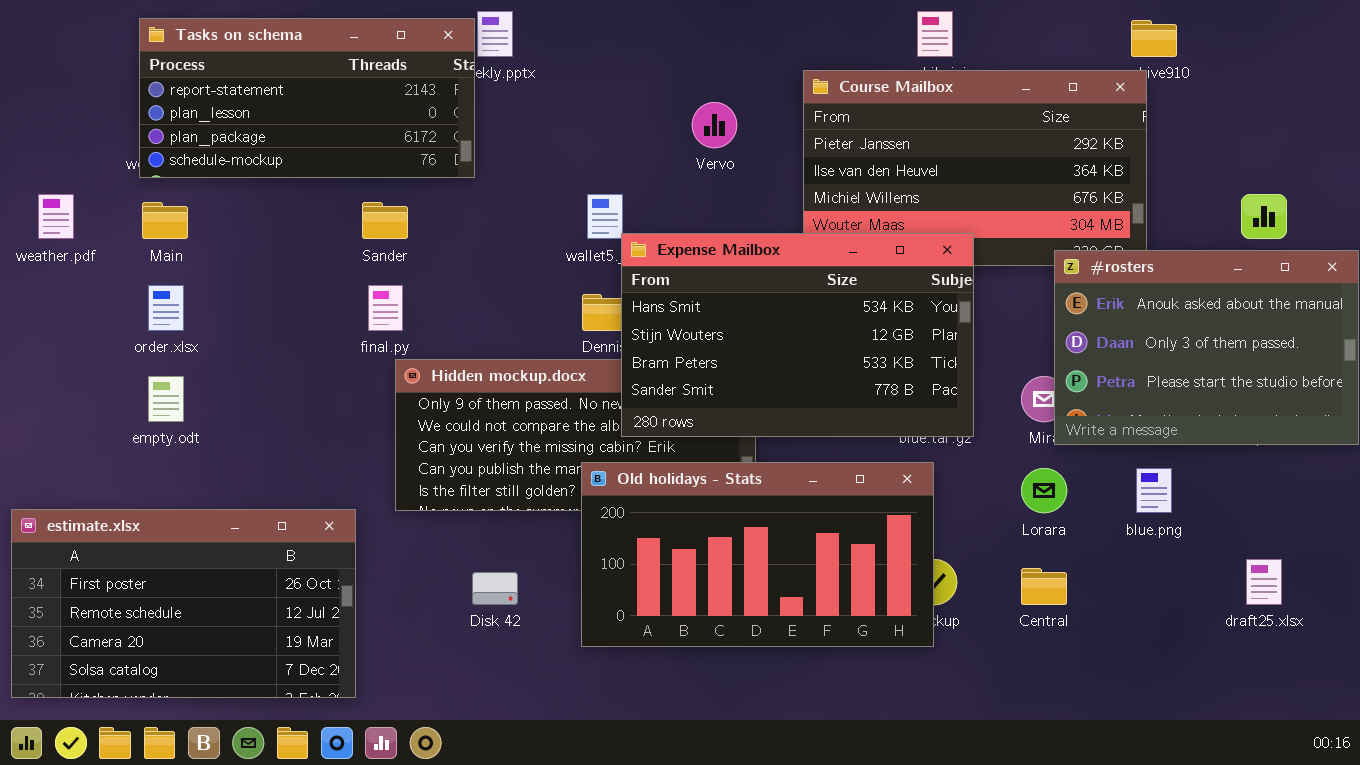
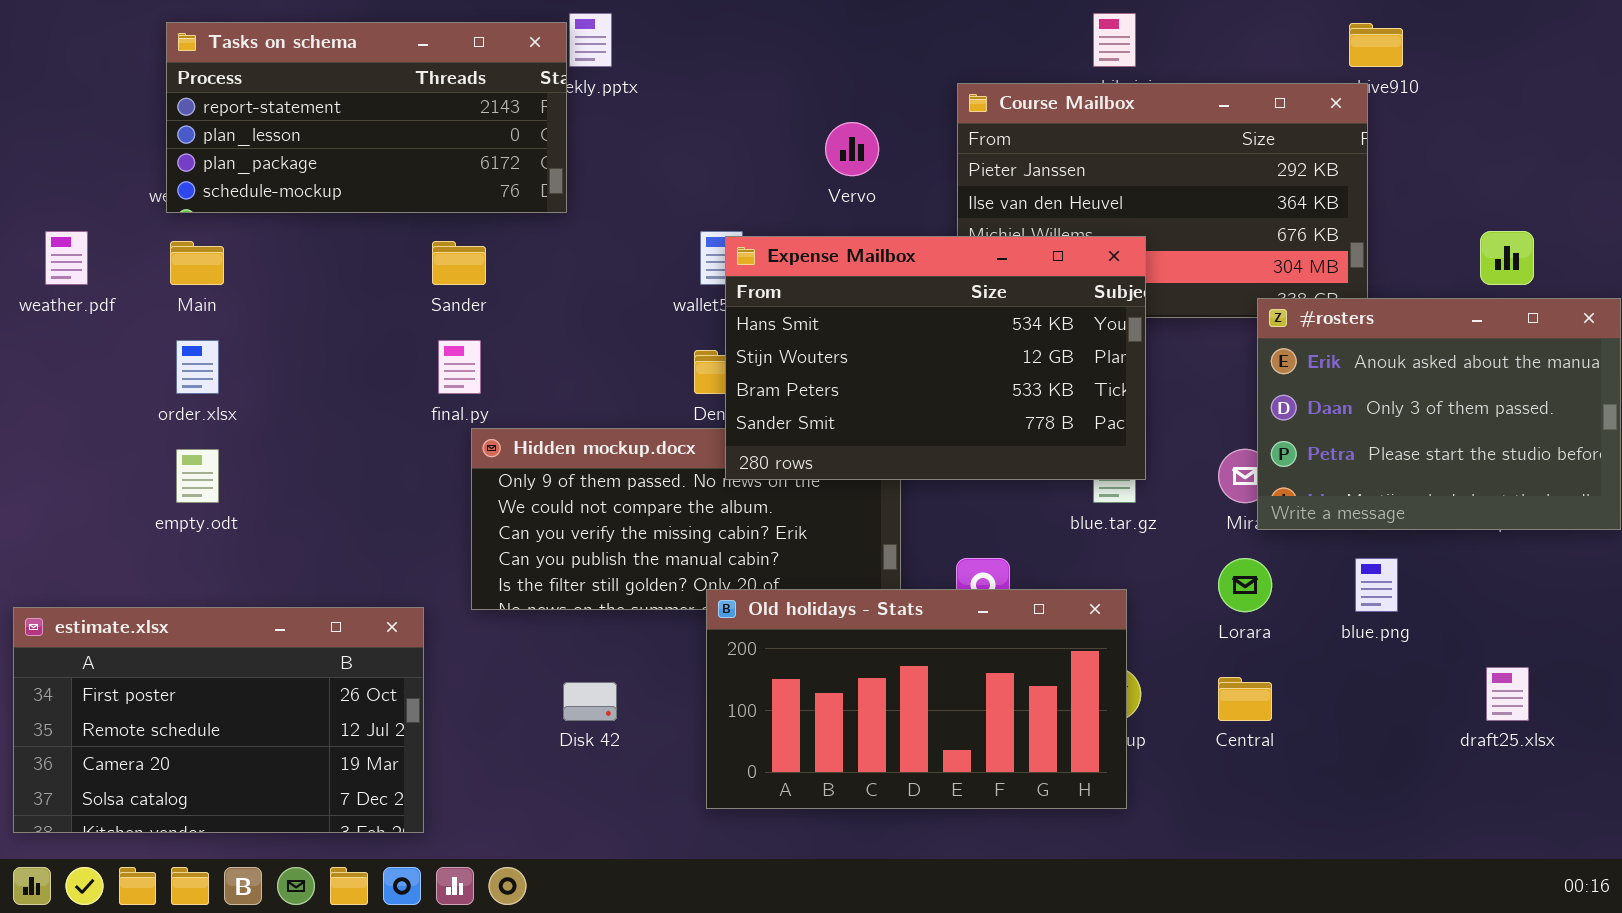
Expense Mailbox: [621,233,974,437] -> [725,236,1146,480], moved
Old holidays - Stats: [581,462,934,647] -> [706,589,1127,809], moved

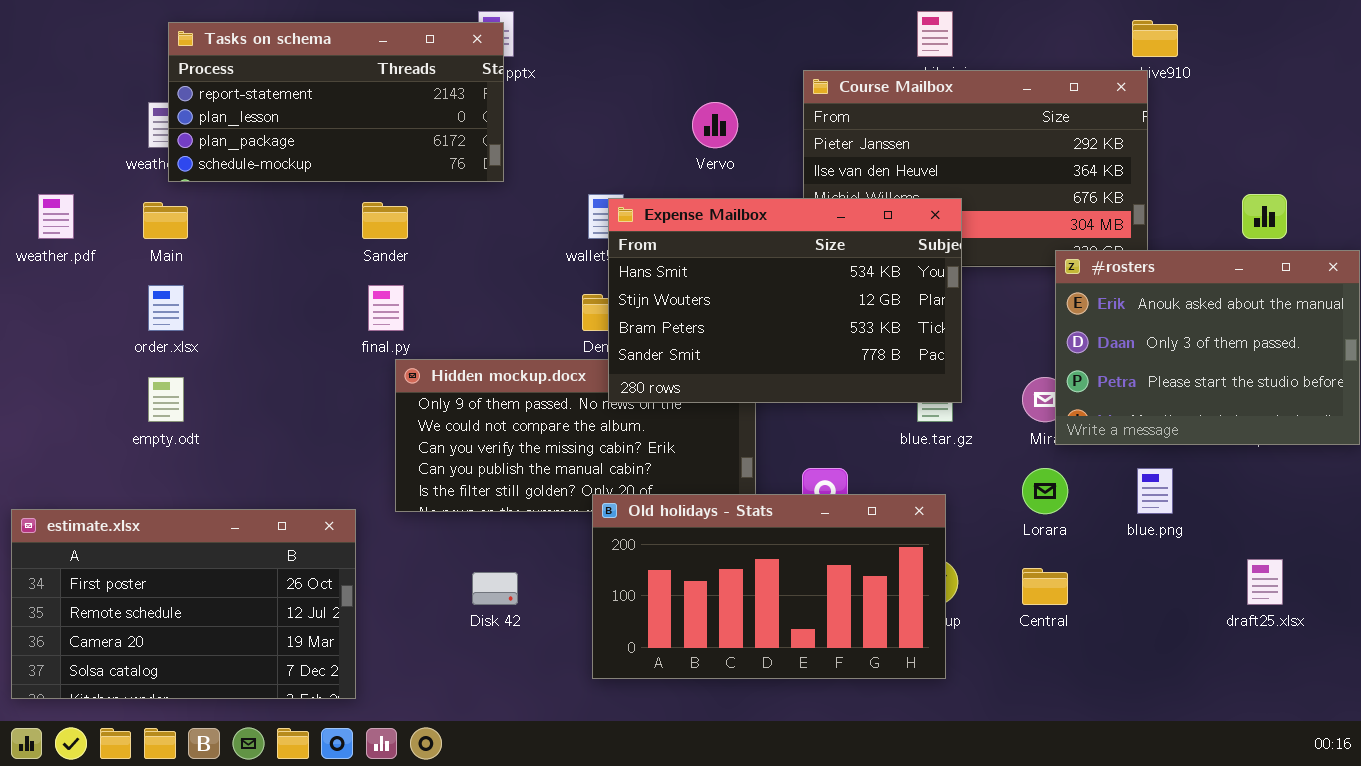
Tasks on schema: [166,22,567,213] -> [168,22,504,182], moved

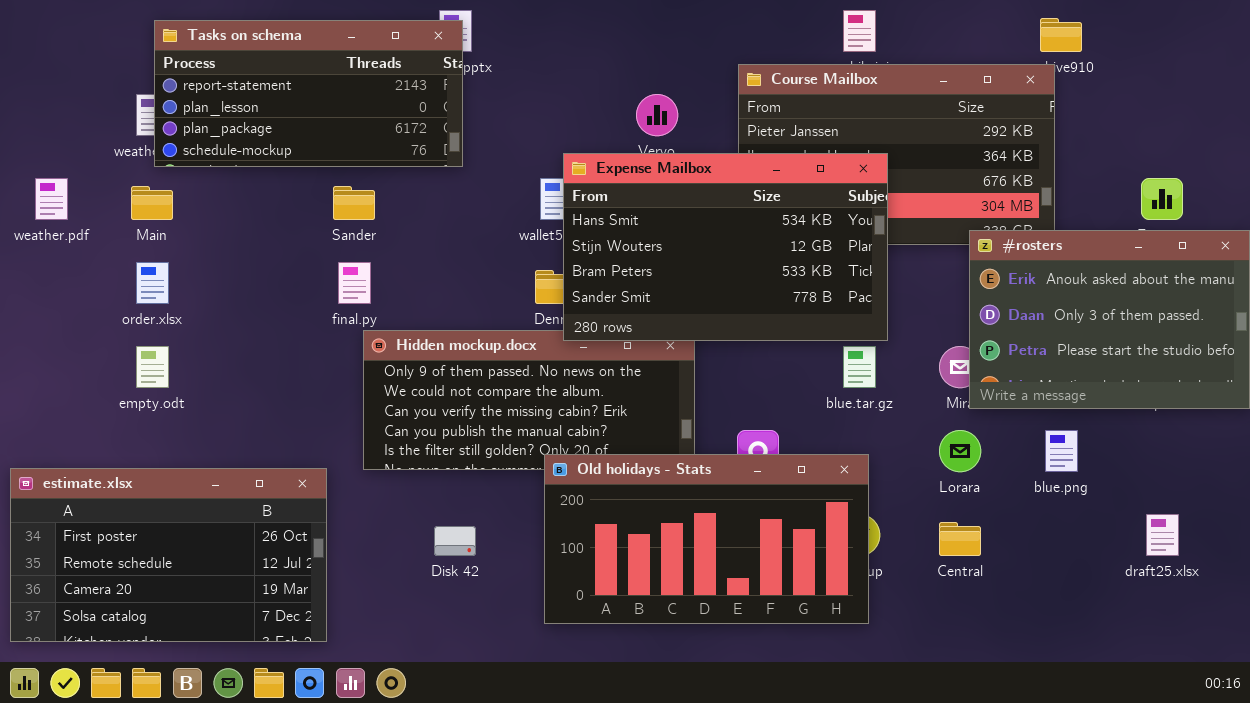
Expense Mailbox: [608,198,962,403] -> [563,153,888,341], moved

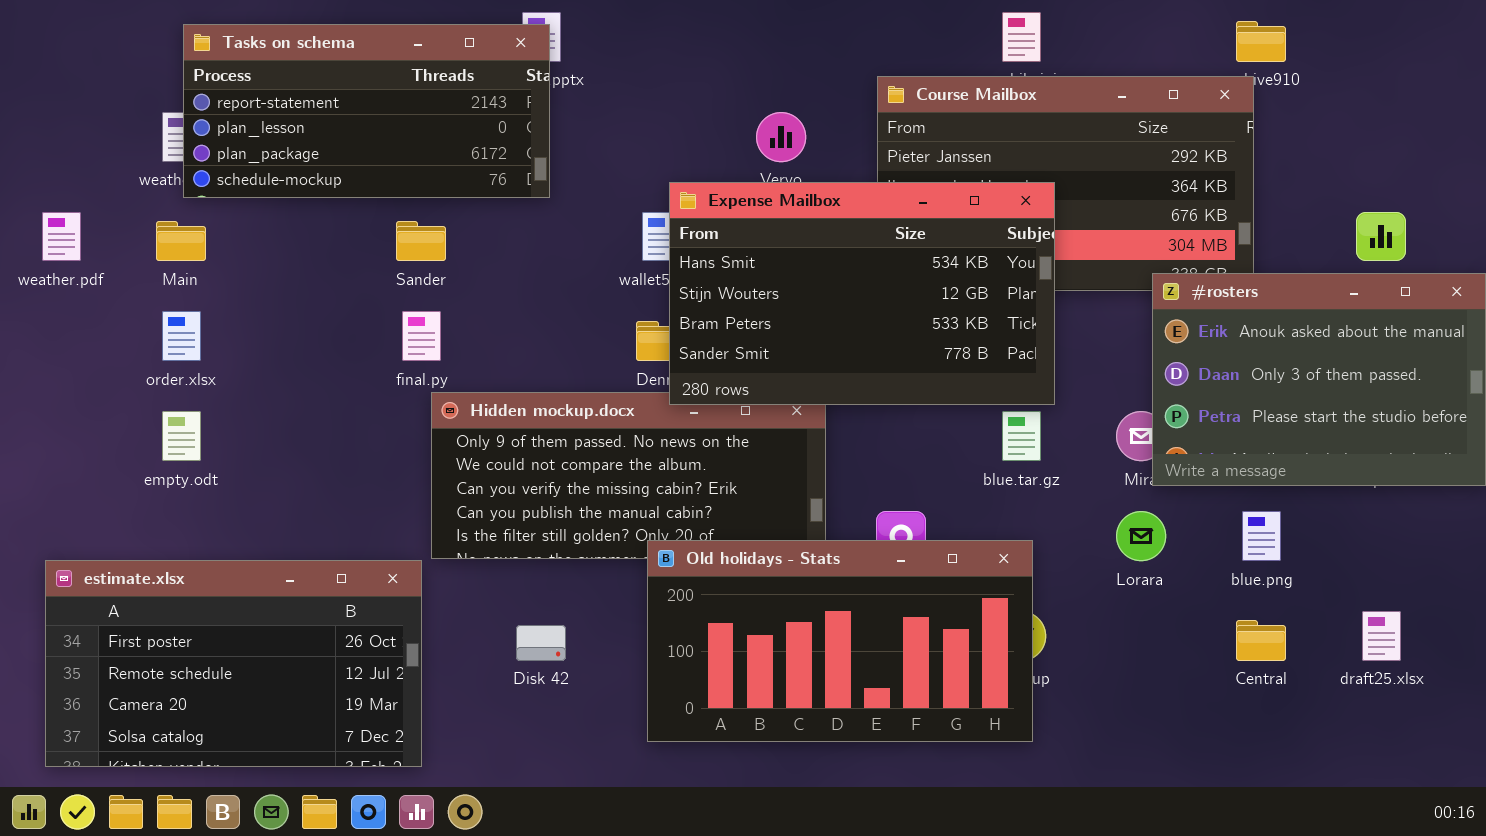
estimate.xlsx: [10,468,327,642] -> [45,560,422,767], moved
Central: [939,522,981,556] -> [1236,620,1286,661], moved

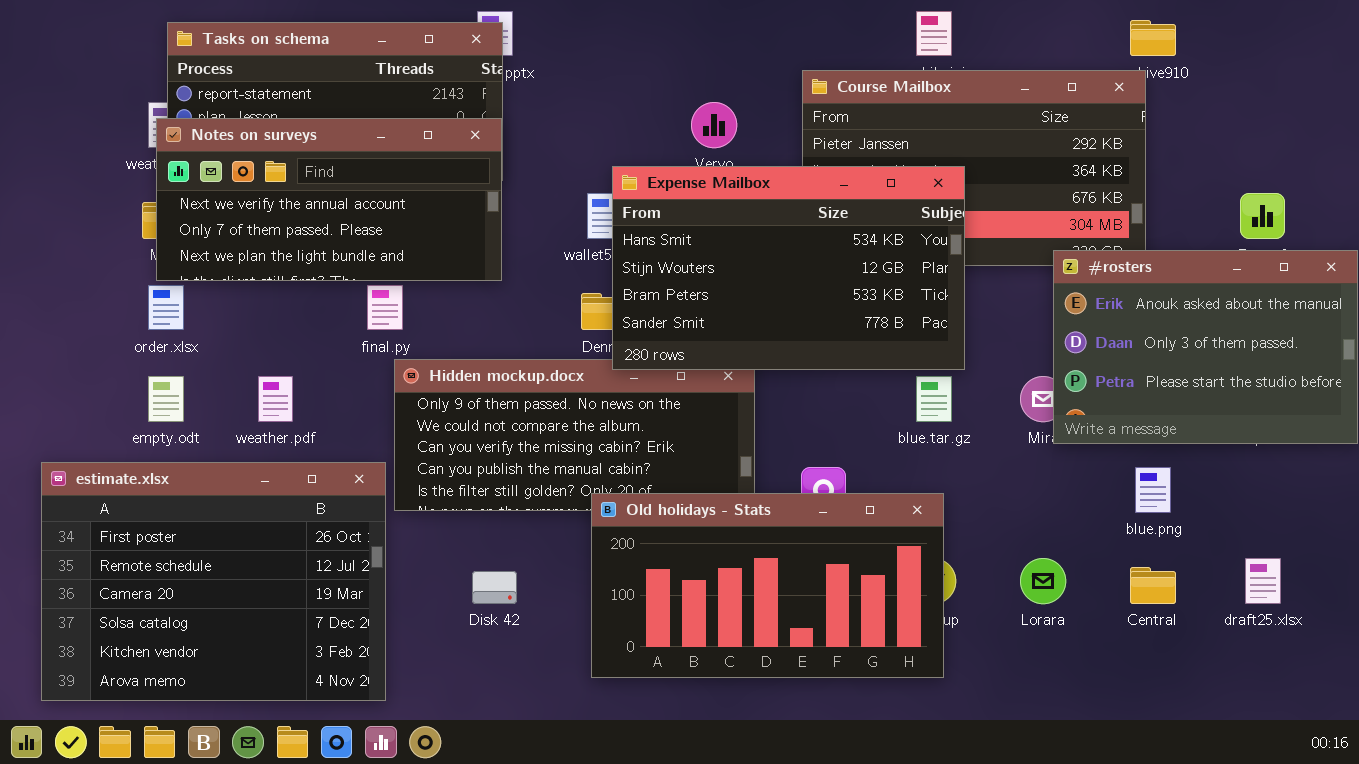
Notes on surveys: none -> [156,118,502,281], opened
weather.pdf: [42,212,81,261] -> [258,376,293,422], moved
Lorara: [1116,511,1166,561] -> [1020,558,1066,604], moved
estimate.xlsx: [45,560,422,767] -> [41,462,386,701], resized

